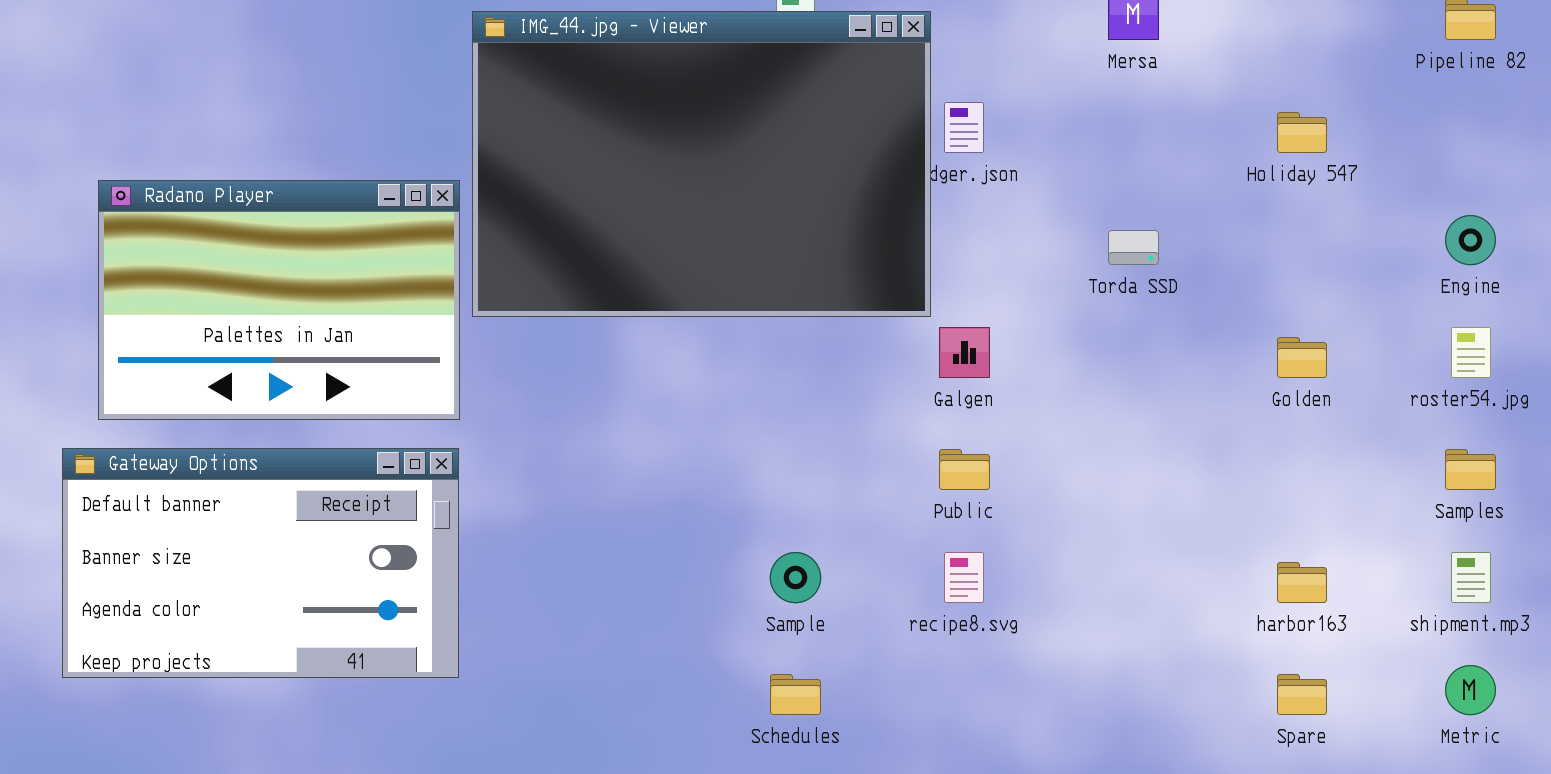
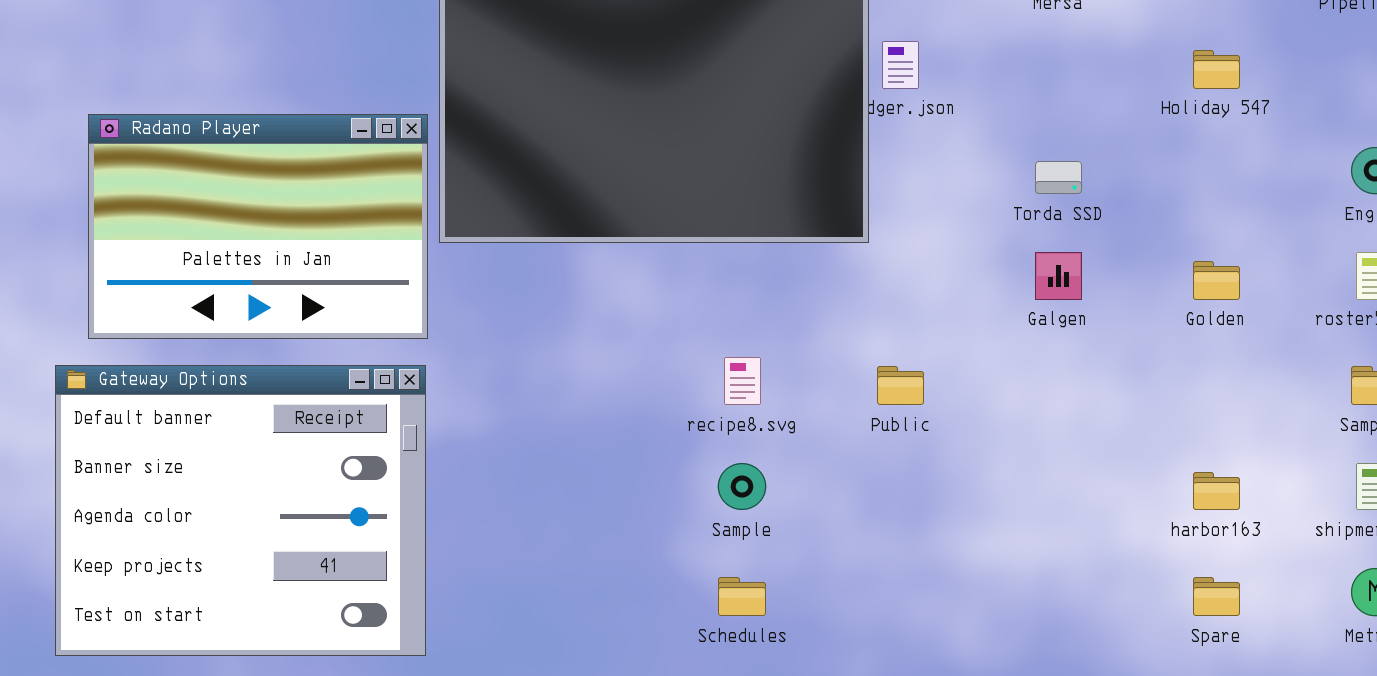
Galgen: [939,327,990,378] -> [1035,252,1082,300], moved
Gateway Options: [62,448,459,678] -> [55,365,426,656], resized
recipe8.svg: [944,552,984,603] -> [724,357,761,405], moved

